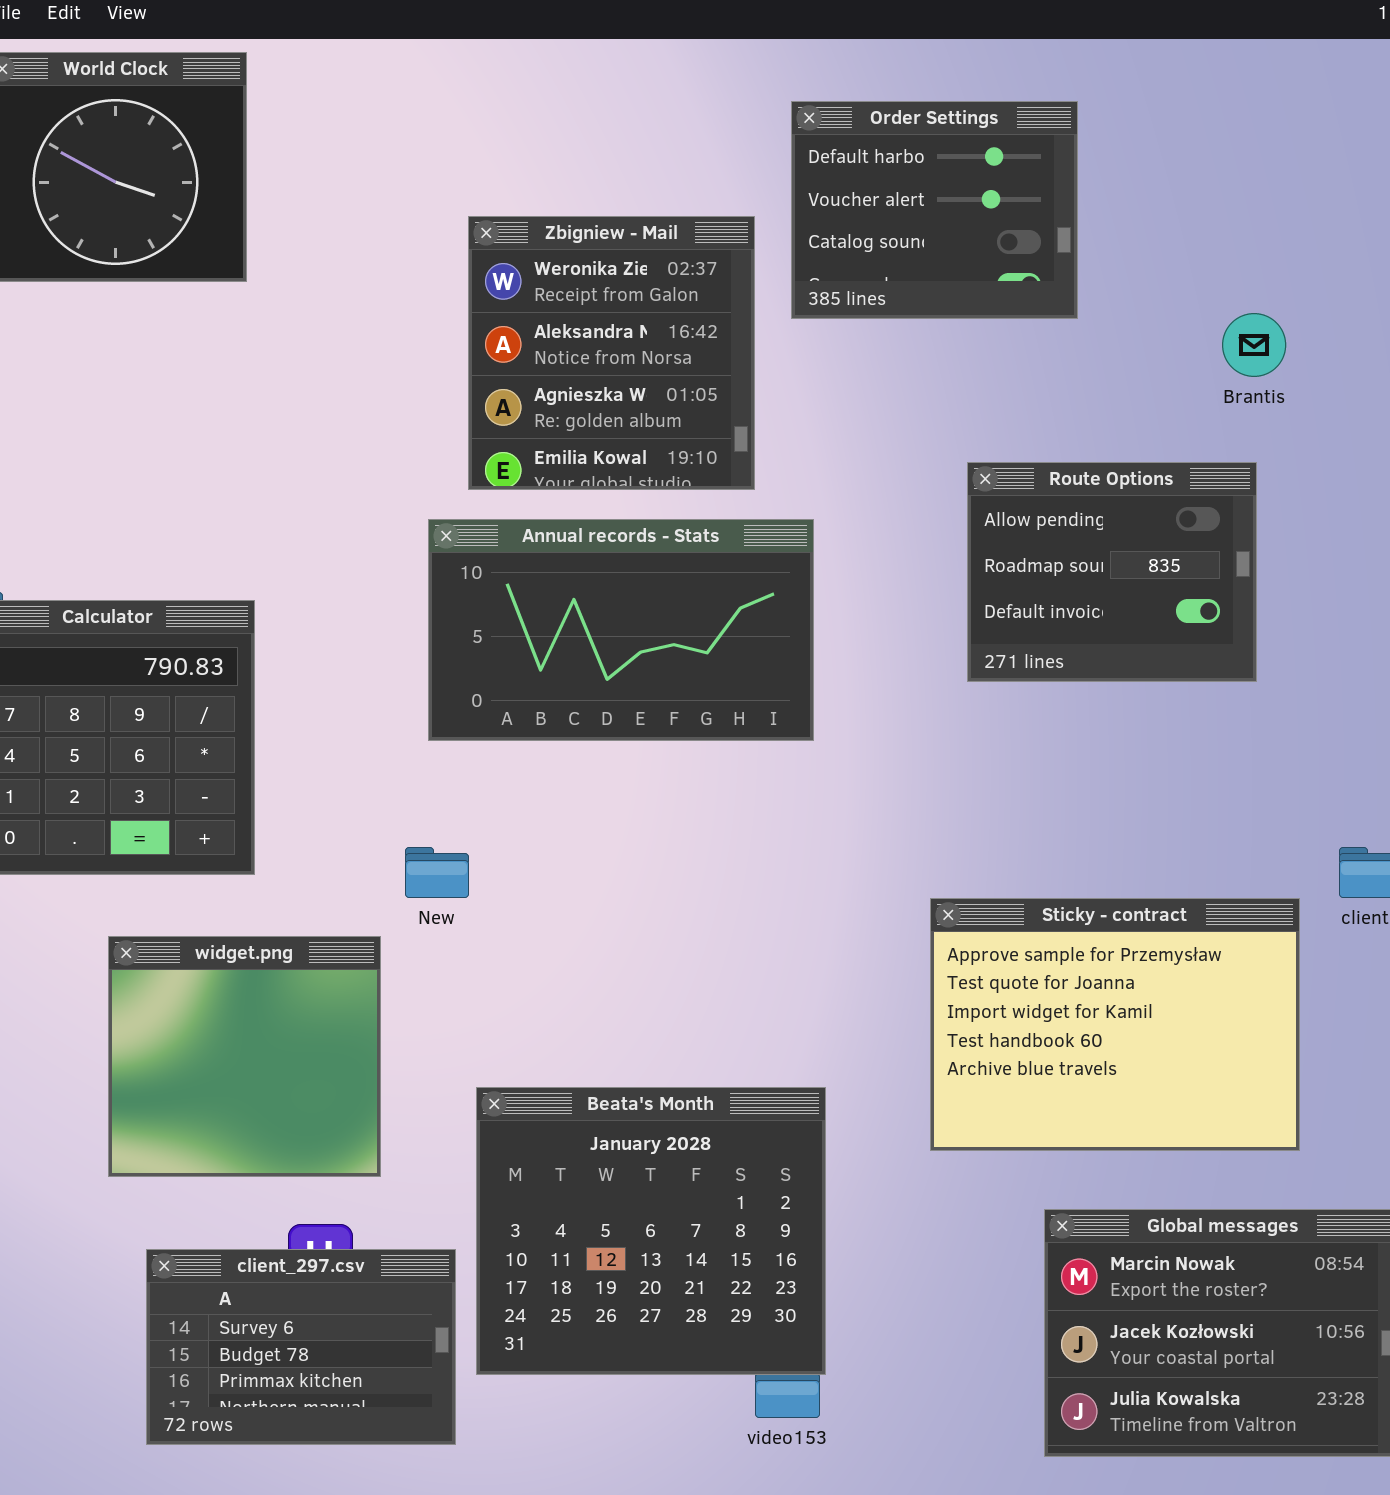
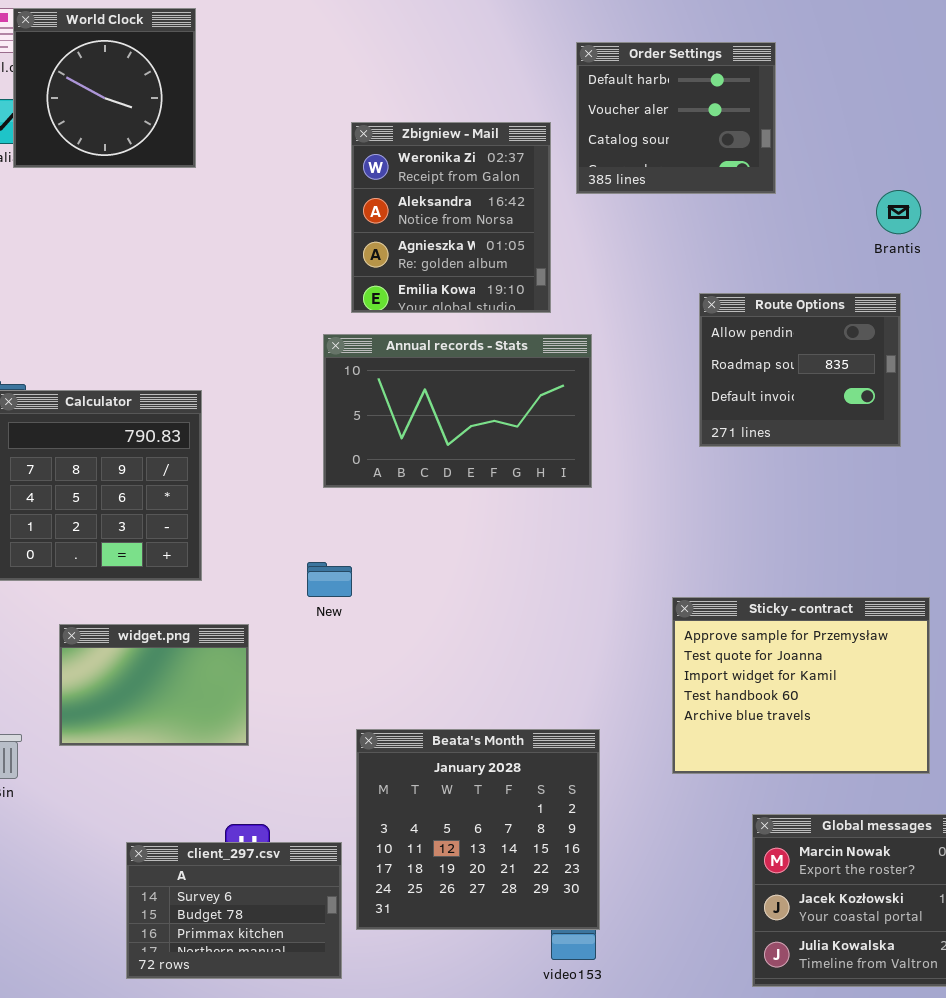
widget.png: [108,936,381,1177] -> [59,624,249,746], moved, resized

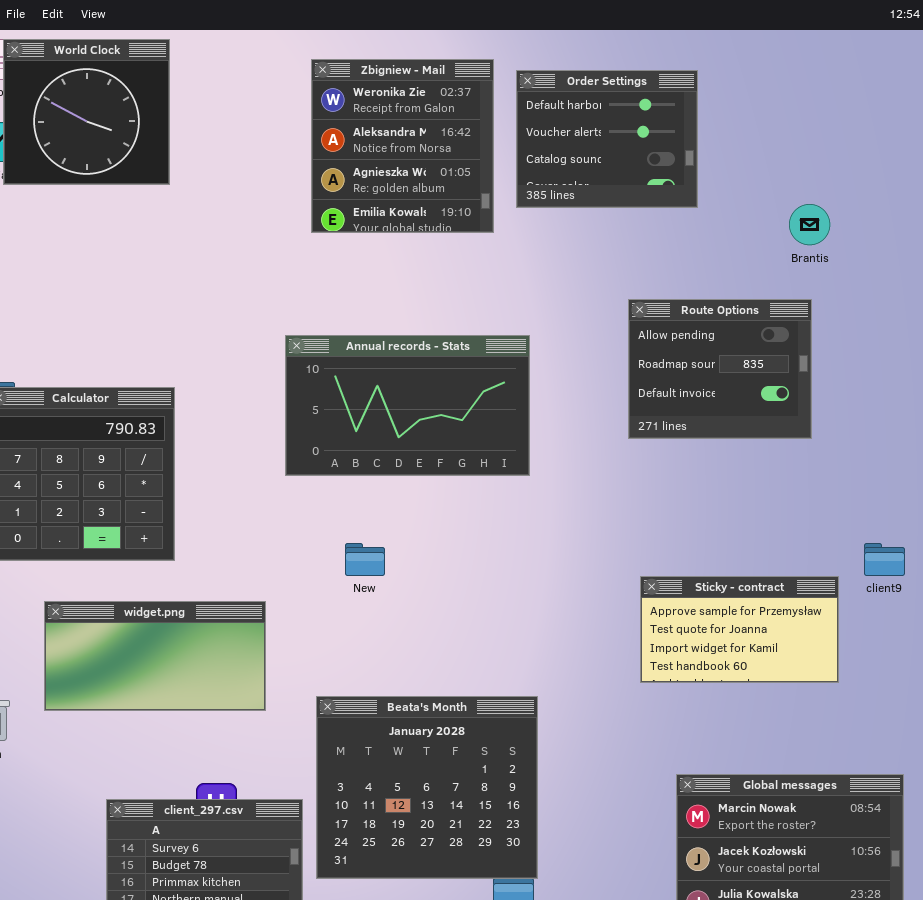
Zbigniew - Mail: [351,122,551,313] -> [311,59,494,233], moved
New: [307,562,352,597] -> [345,543,385,576], moved
Sticky - contract: [672,597,930,774] -> [640,576,839,683], resized
widget.png: [59,624,249,746] -> [44,601,266,711], resized

